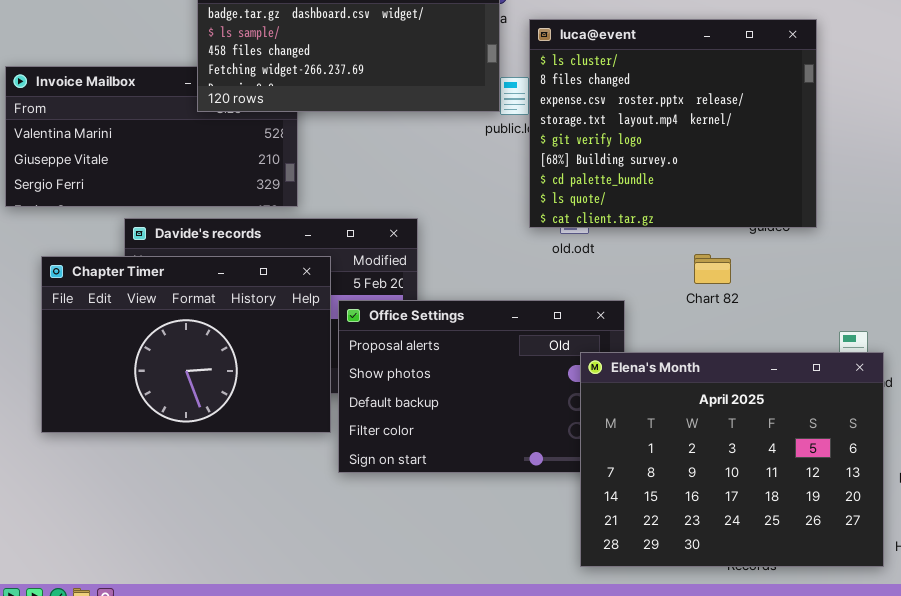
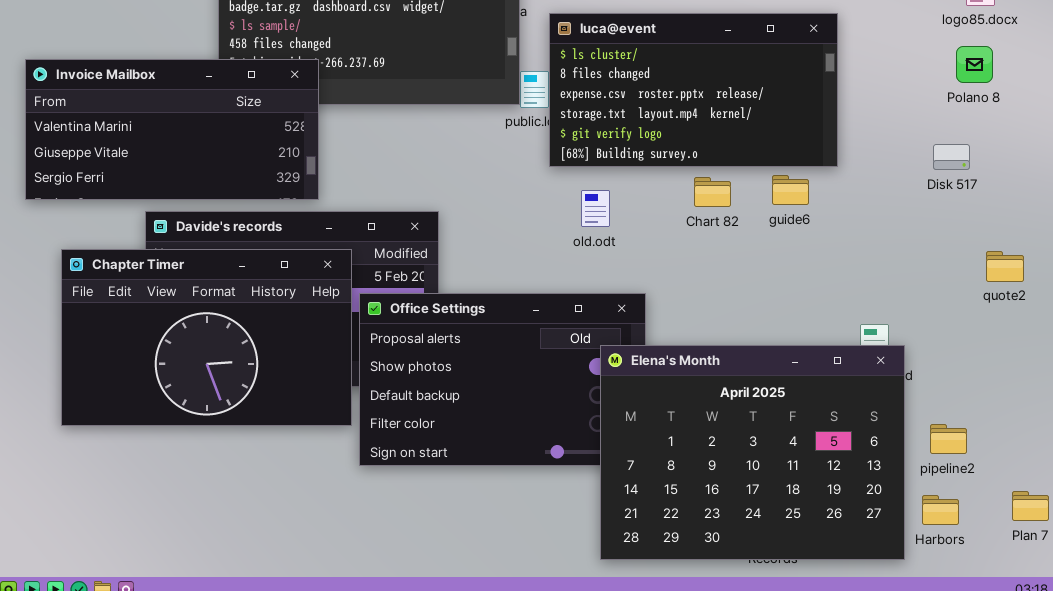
luca@event: [529,19,817,228] -> [549,13,838,167], resized
Invoice Mailbox: [5,66,298,207] -> [25,59,319,200], raised
Chart 82: [694,254,731,284] -> [694,177,731,207], moved

